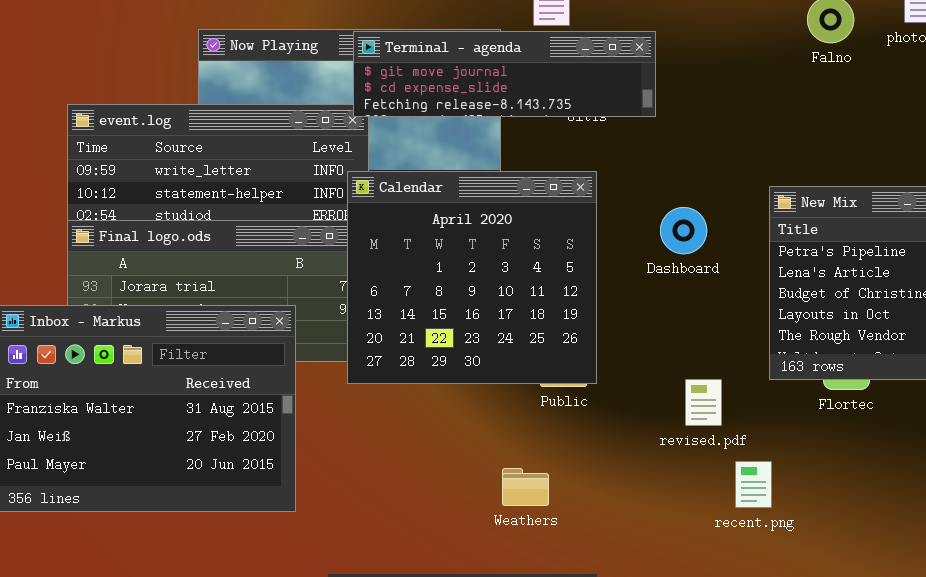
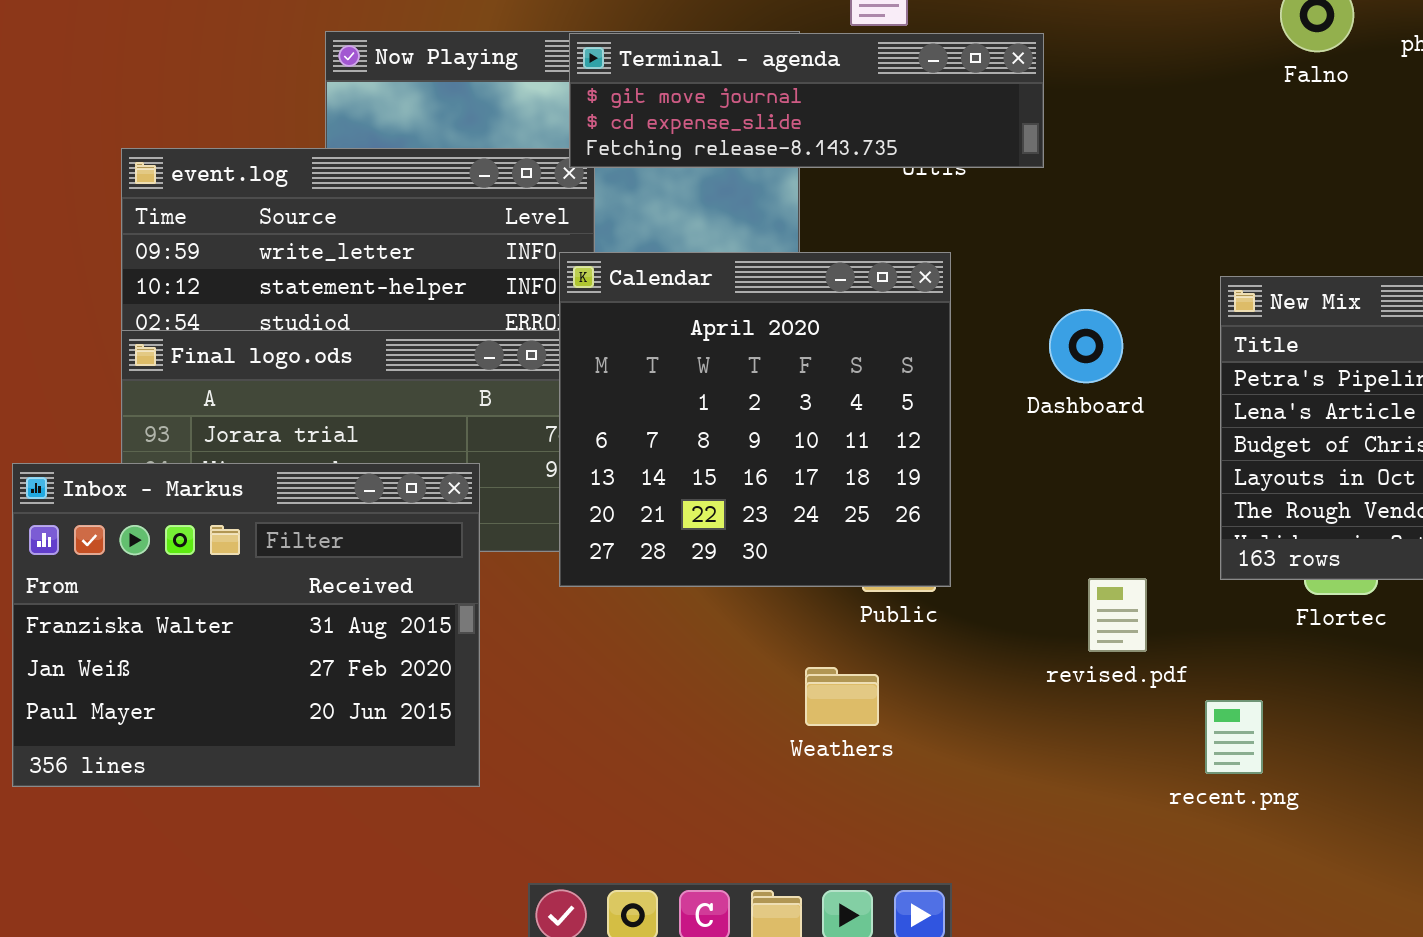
recent.png: [735,461,772,508] -> [1205,700,1263,774], moved
Weathers: [502,468,549,506] -> [805,667,879,726], moved

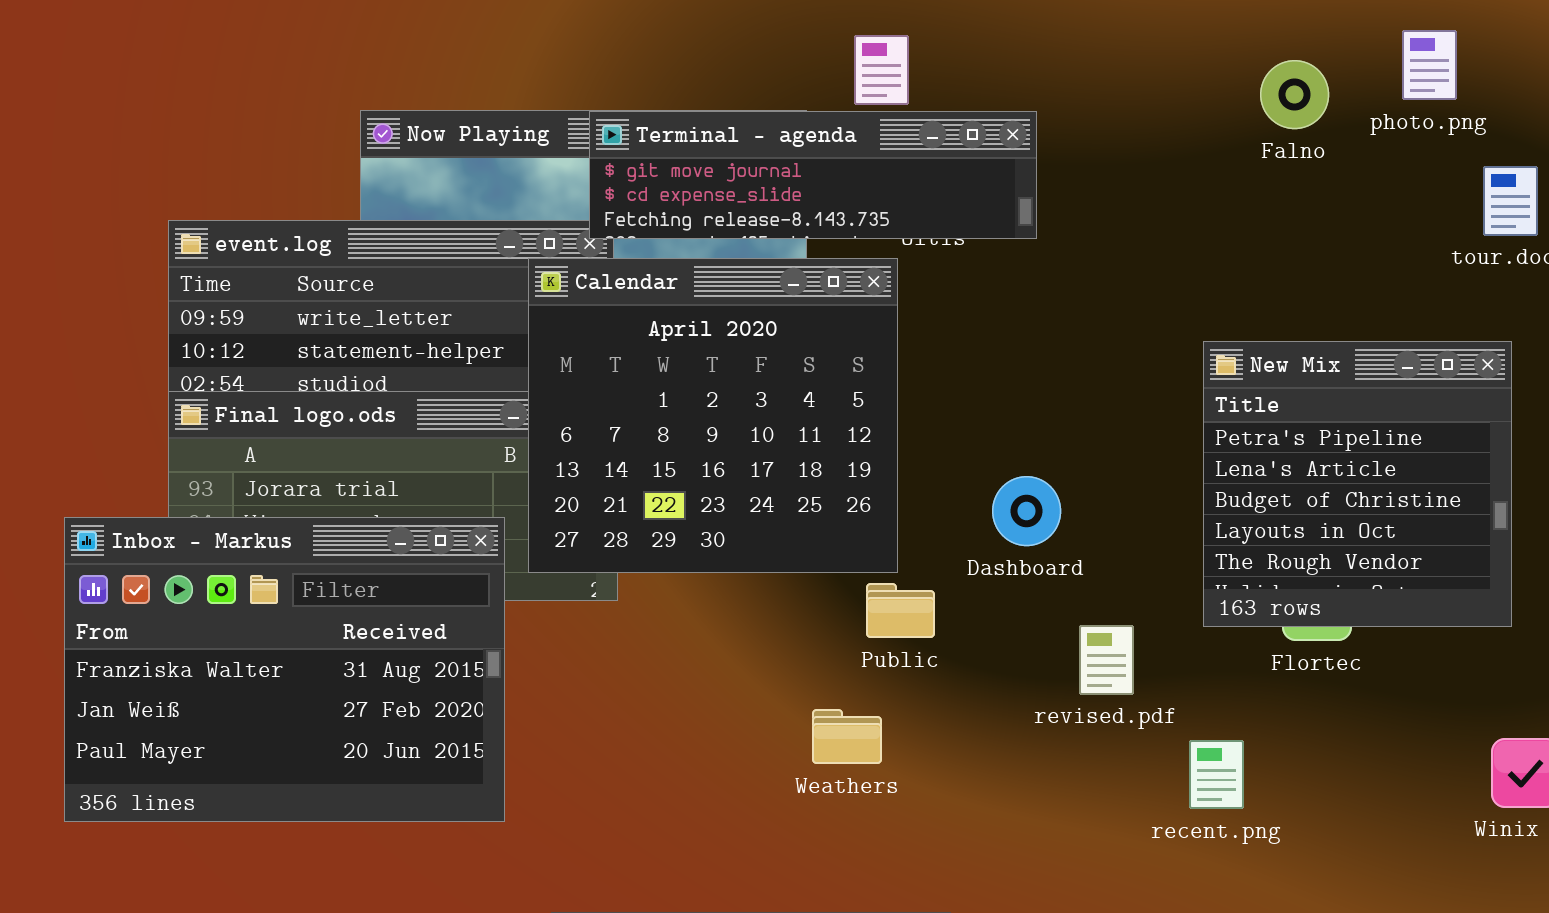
Calendar: [559,252,951,587] -> [528,258,898,573], moved
Dashboard: [1049,309,1123,383] -> [992,476,1061,546], moved

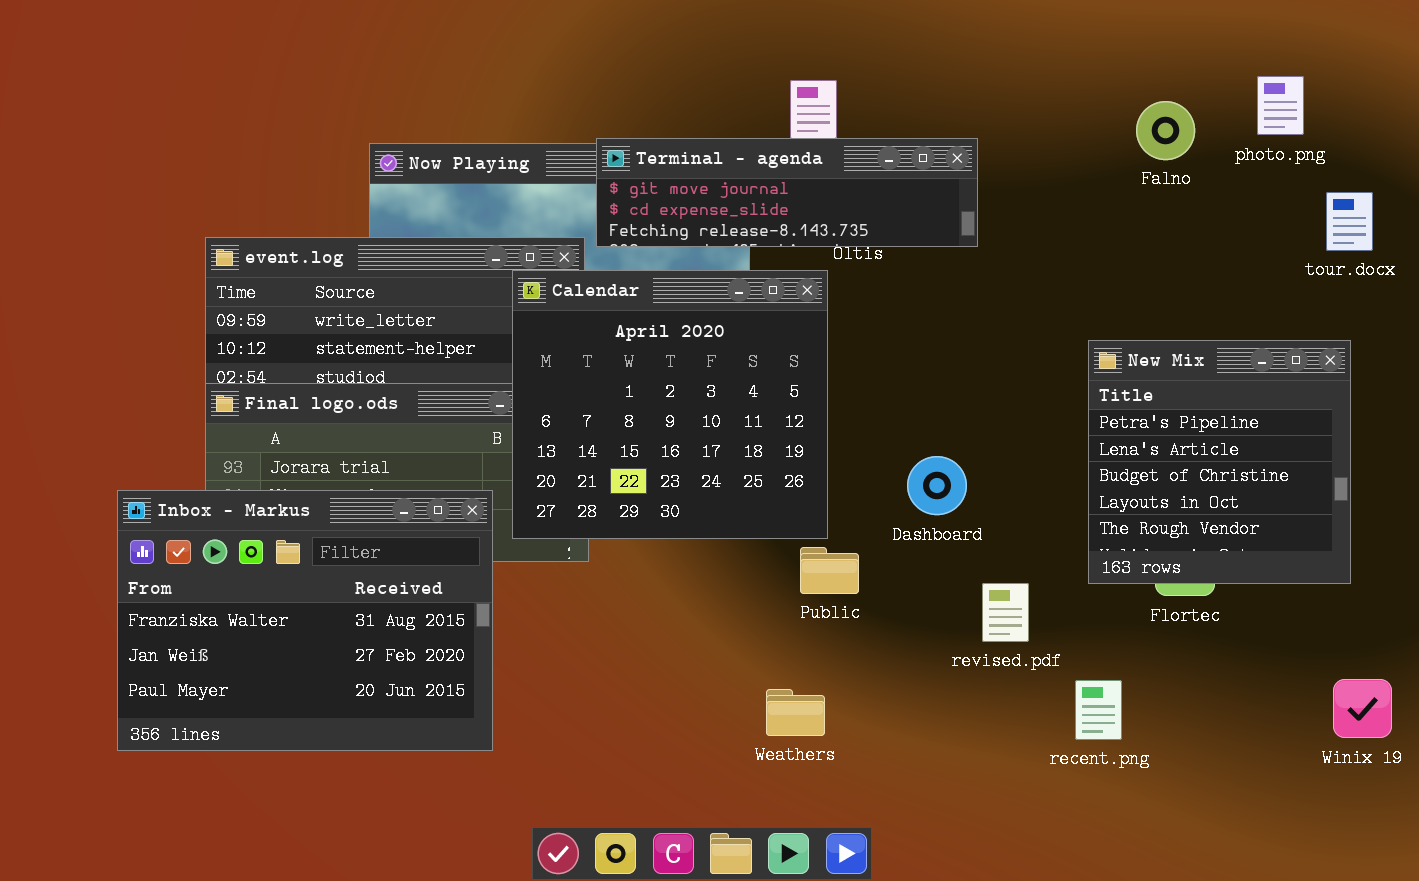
Terminal - agenda: [589,111,1037,239] -> [596,138,978,247], moved
Weathers: [812,709,882,764] -> [766,689,825,736], moved

